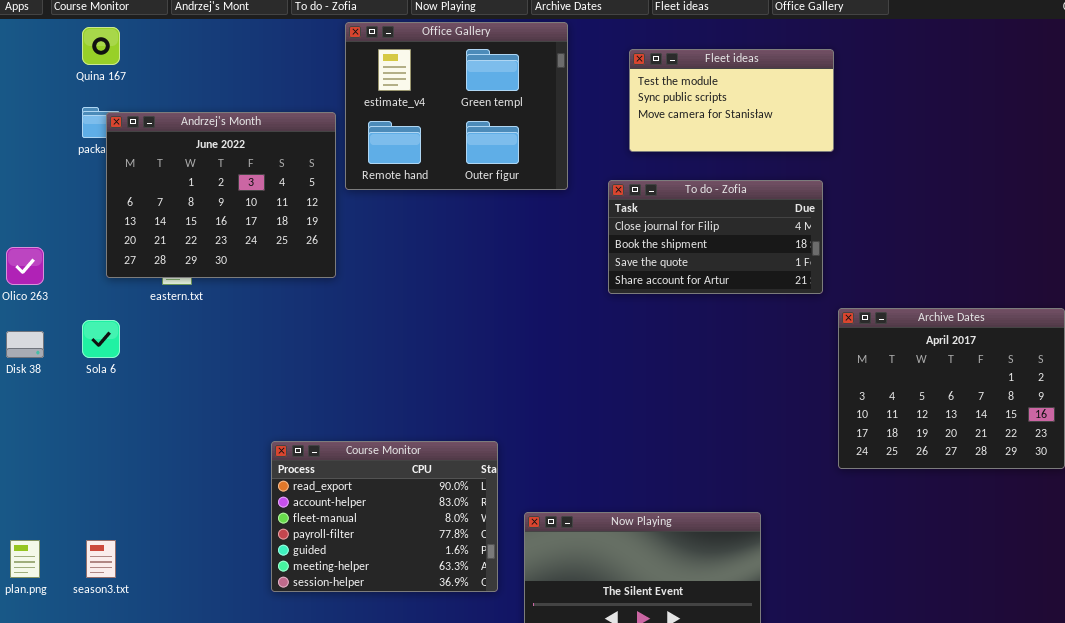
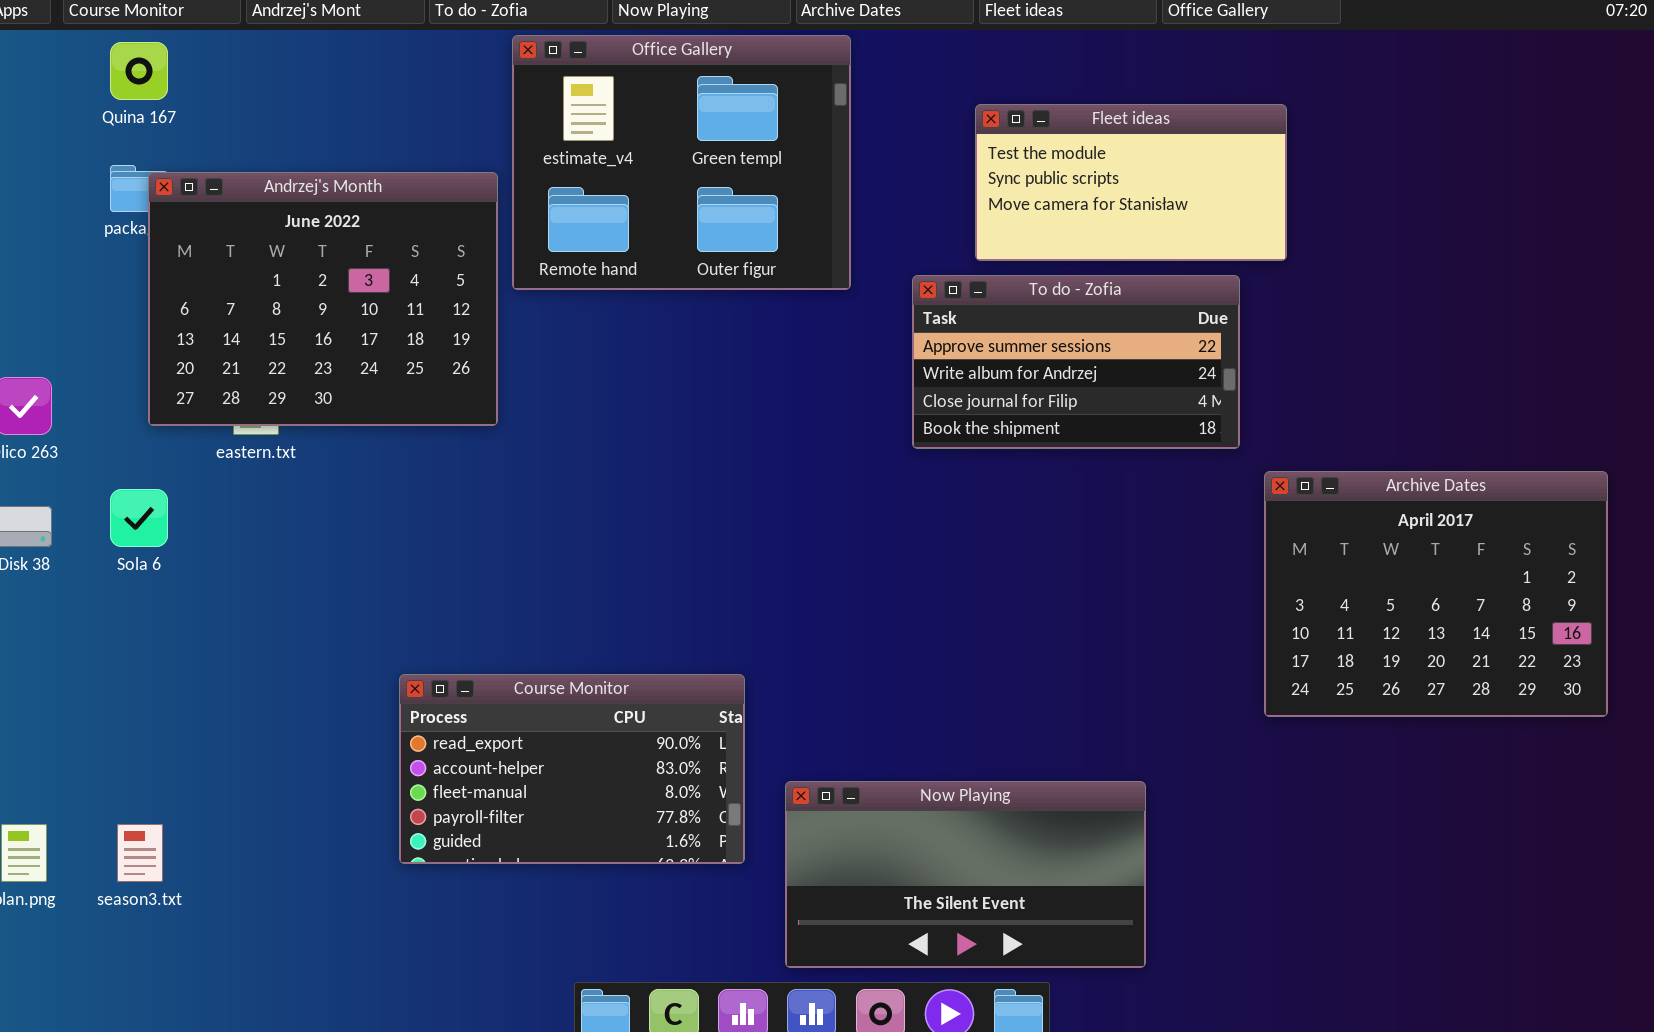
Fleet ideas: [629,49,834,152] -> [975,104,1287,261], moved
To do - Zofia: [608,180,823,294] -> [912,275,1240,449], scrolled up 2 rows
Course Monitor: [271,441,498,592] -> [399,674,745,864], resized

